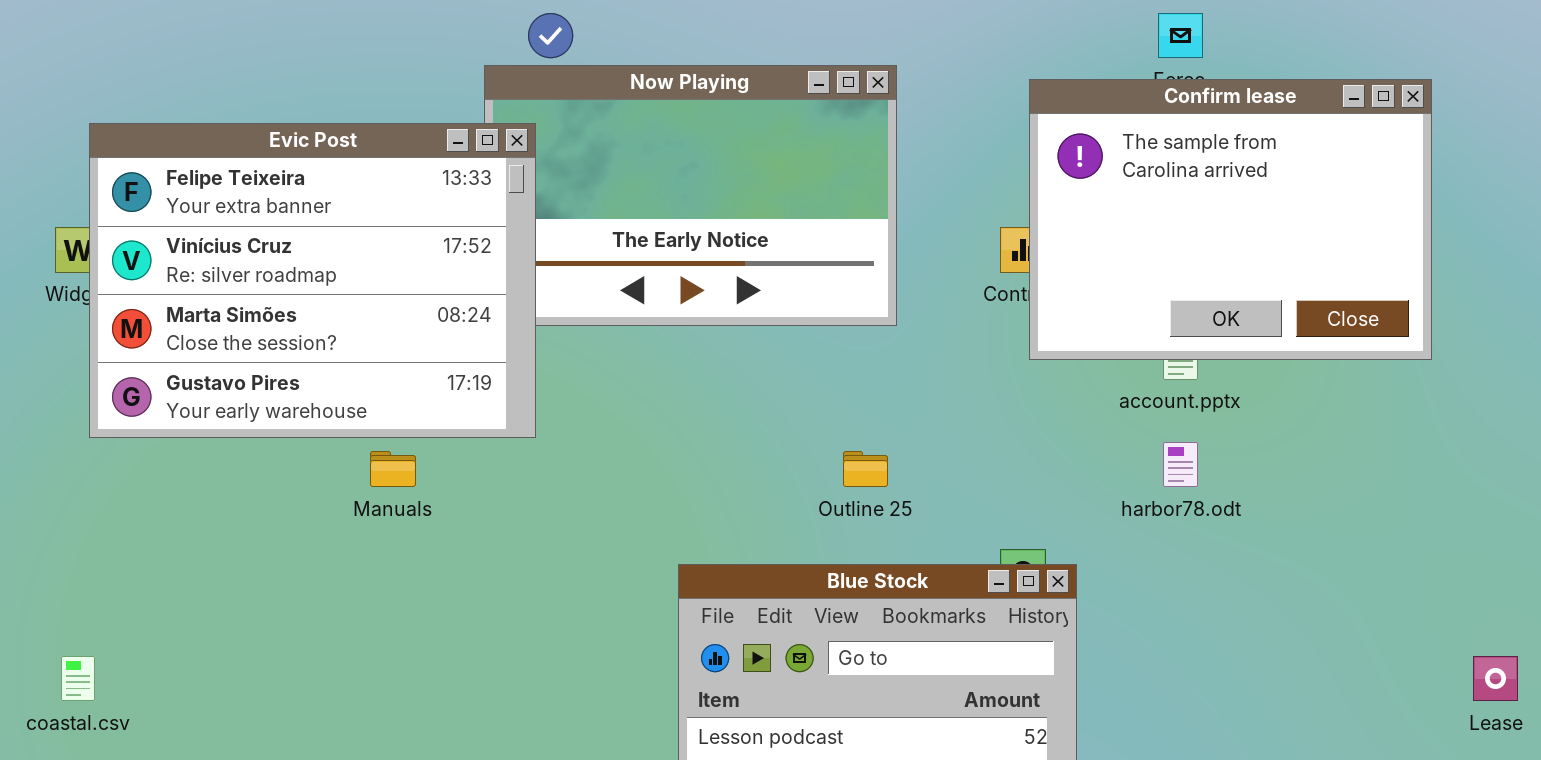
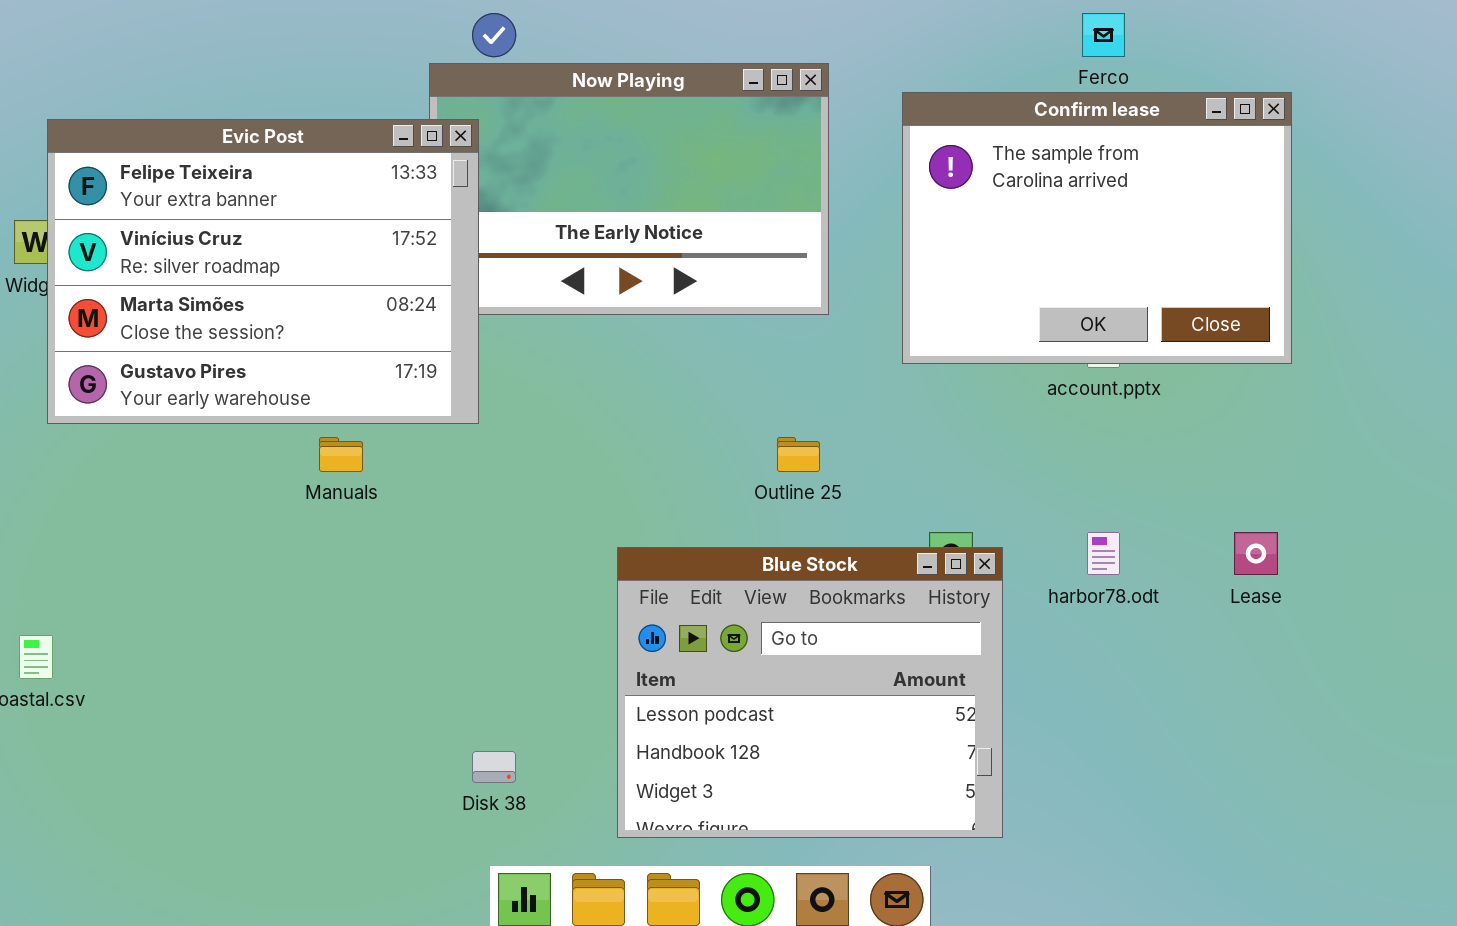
Confirm lease: [1029,79,1432,360] -> [902,92,1292,364], moved
harbor78.odt: [1163,442,1198,487] -> [1087,532,1120,575], moved
Lease: [1473,656,1518,701] -> [1234,532,1278,575], moved

